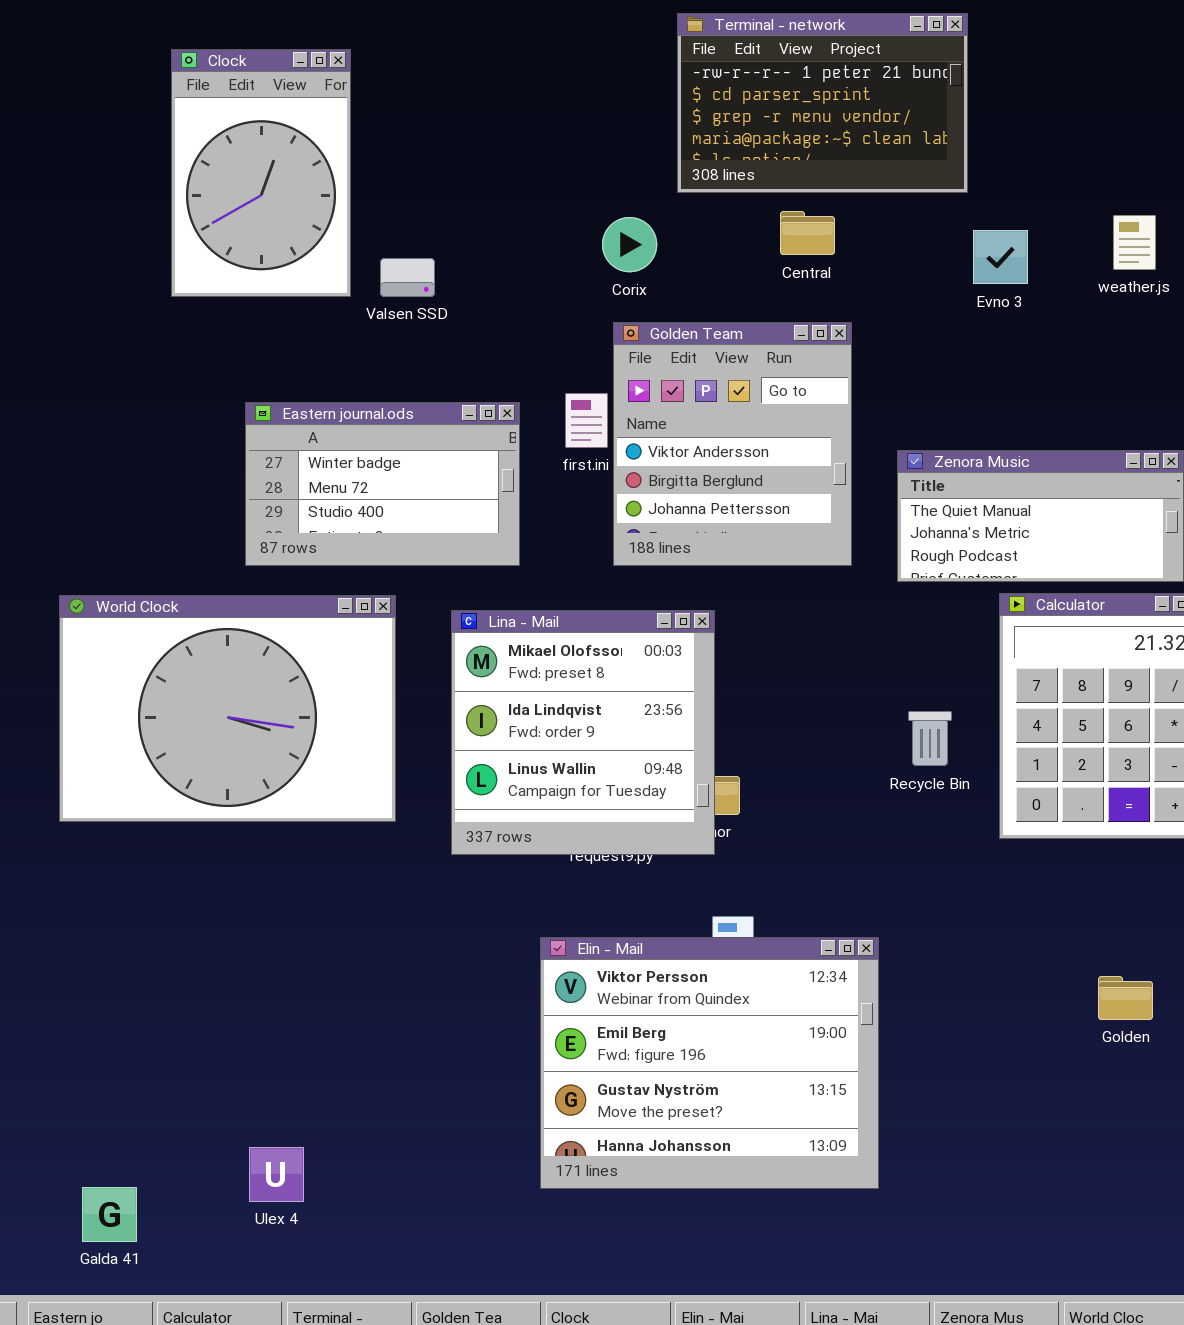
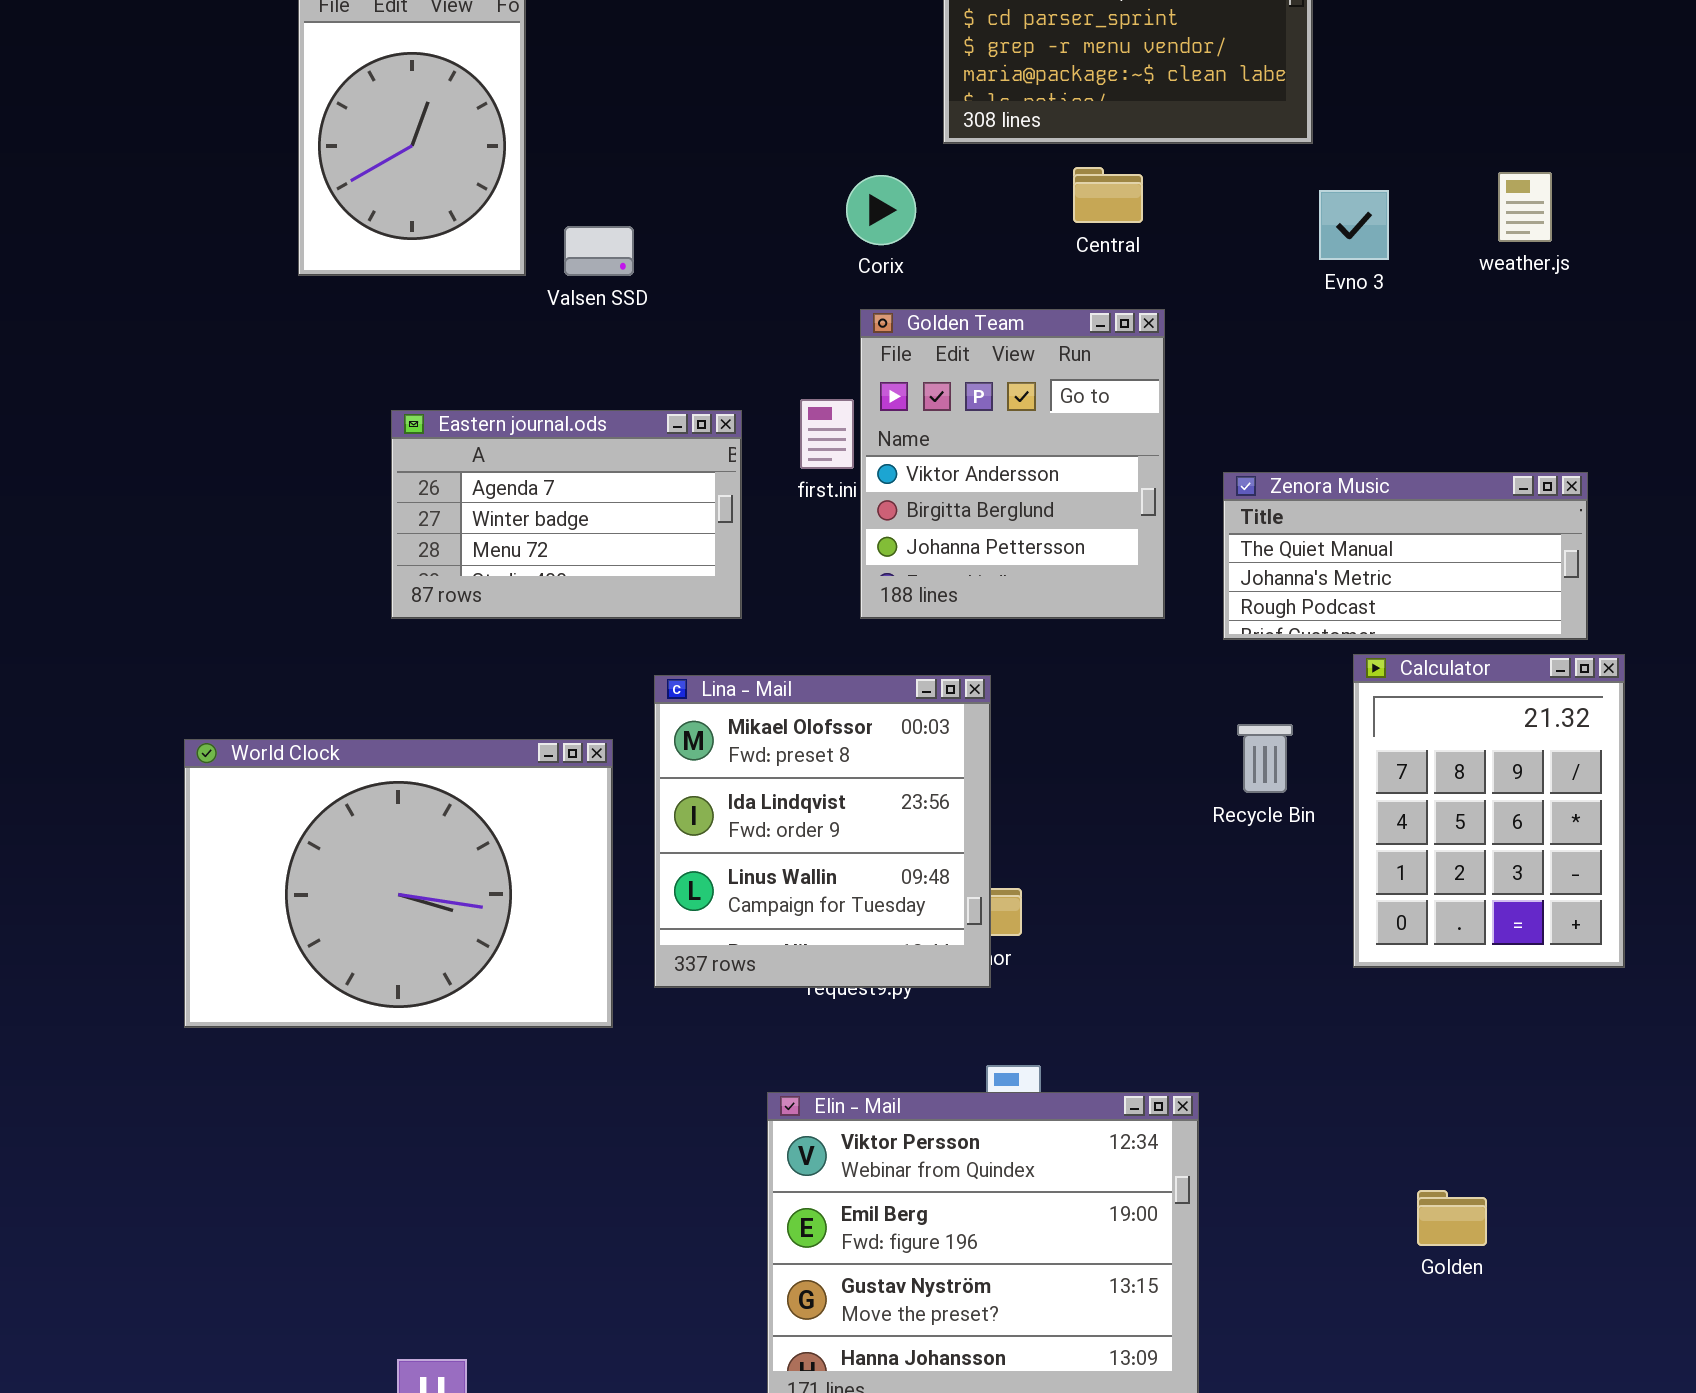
Eastern journal.ods: [245,402,520,566] -> [391,410,742,619], scrolled up 1 row
World Clock: [59,595,396,822] -> [184,739,613,1028], moved
Recycle Bin: [908,711,952,766] -> [1237,724,1293,793], moved
Golden: [1098,976,1153,1020] -> [1417,1190,1487,1246], moved

